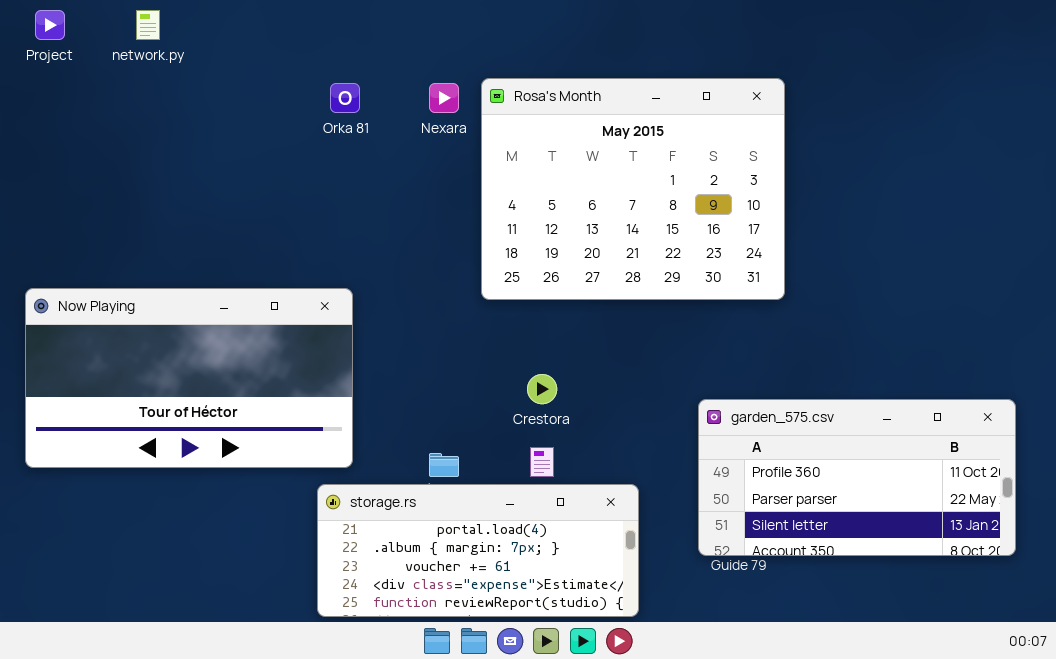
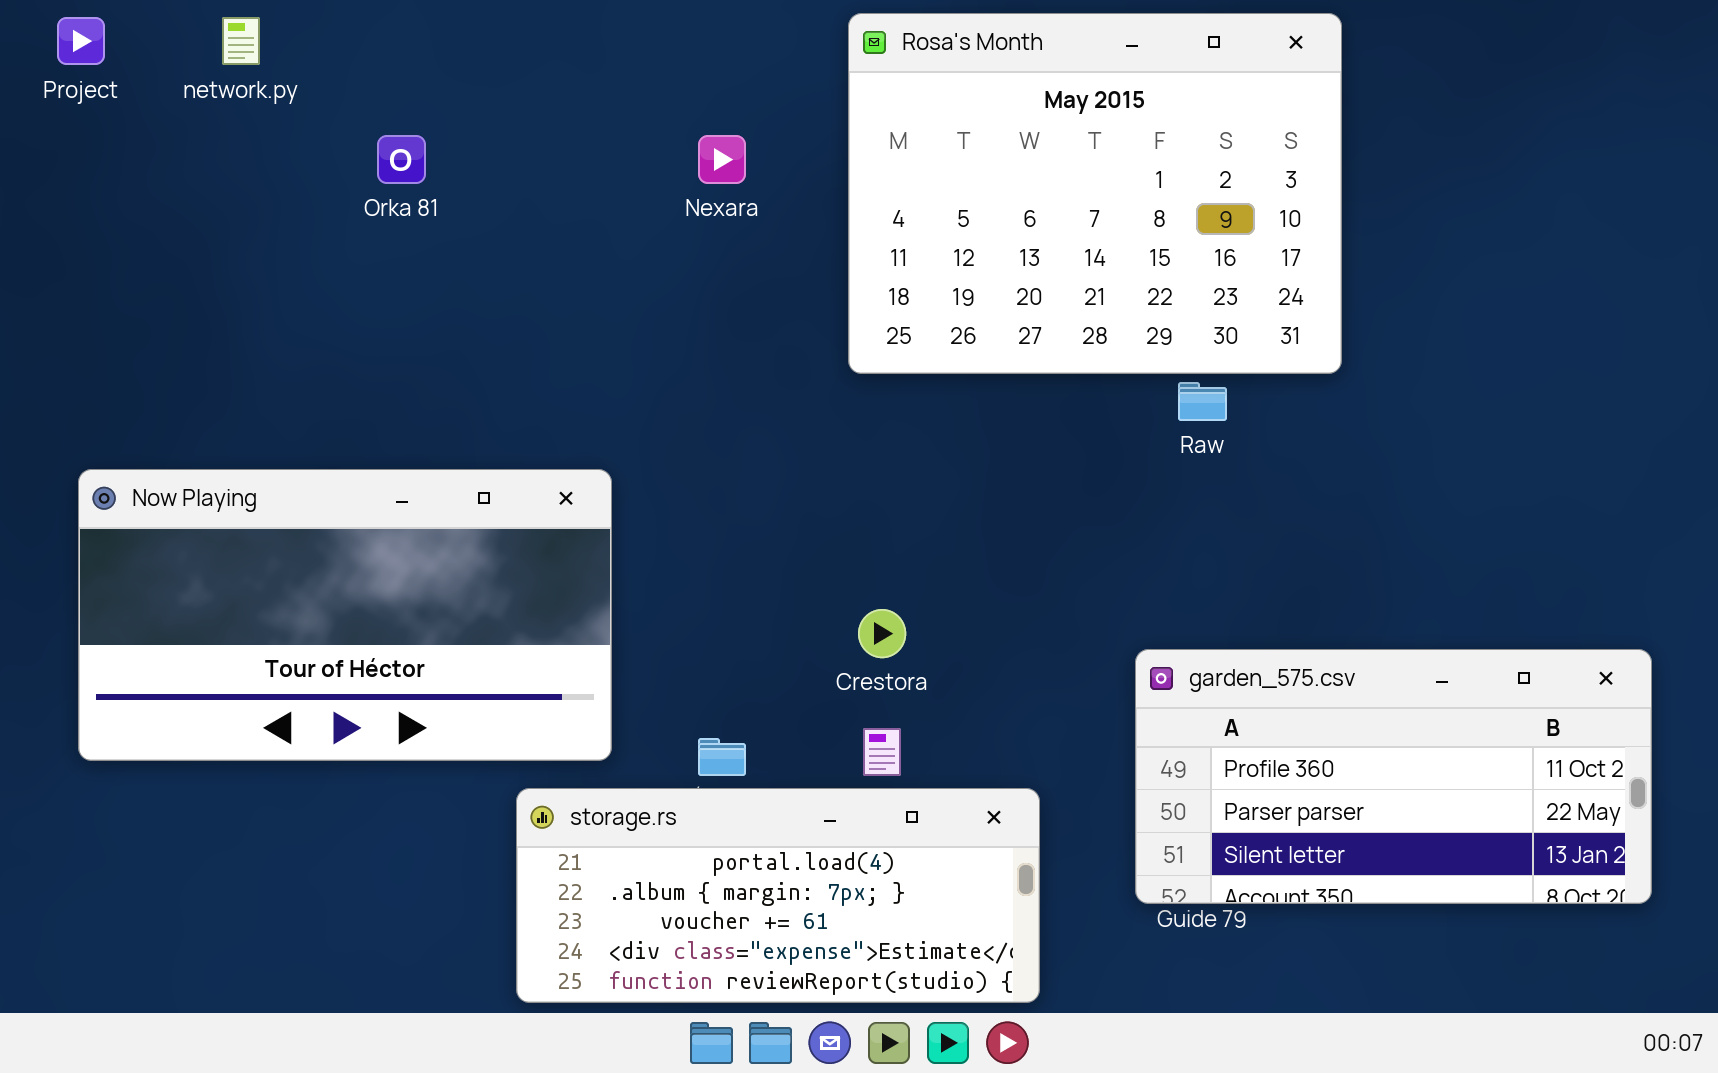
Rosa's Month: [481,78,785,300] -> [848,13,1342,374], moved
Orka 81: [330,83,360,113] -> [377,135,426,184], moved
Now Playing: [25,288,353,468] -> [78,469,612,761], moved

